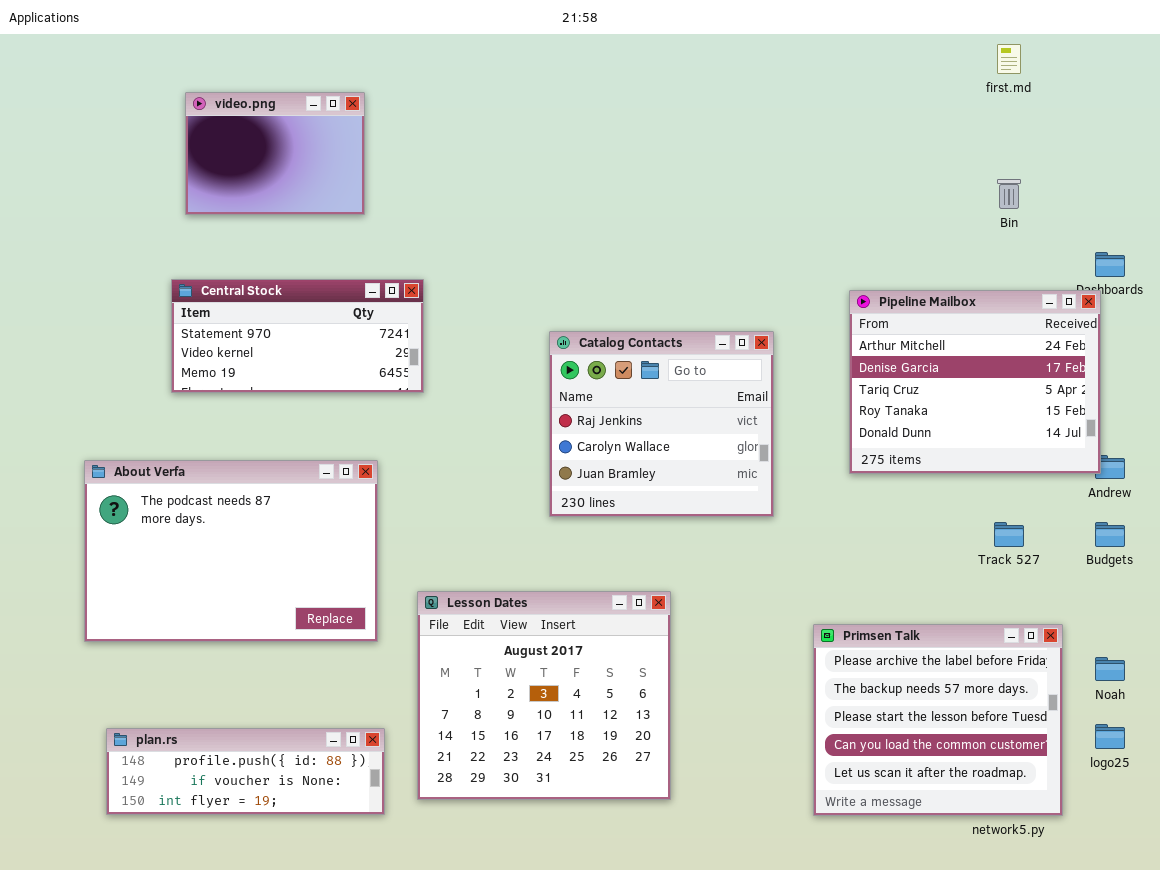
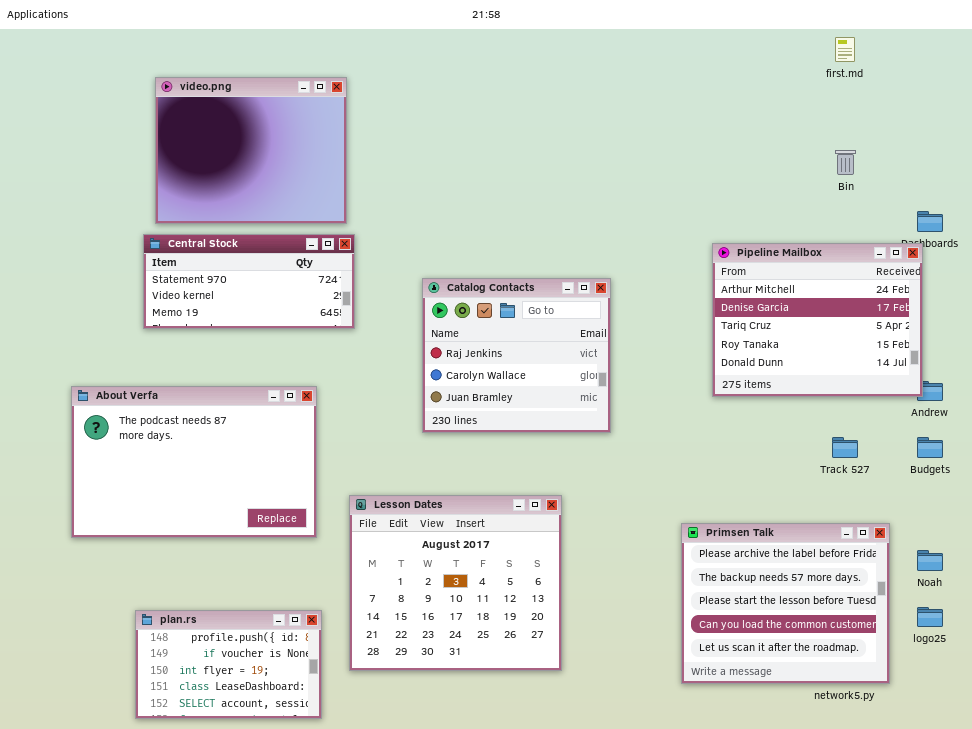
video.png: [185,92,365,215] -> [155,77,347,224], resized
Catalog Contacts: [549,331,774,517] -> [422,278,611,433], moved
plan.rs: [106,728,385,815] -> [135,610,322,719], resized

